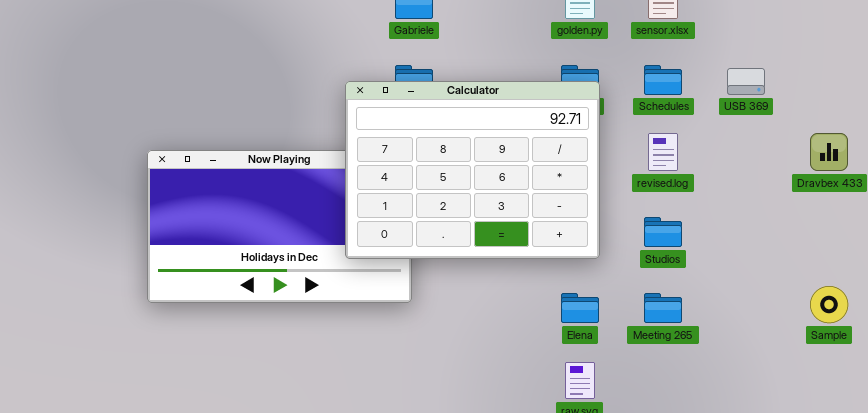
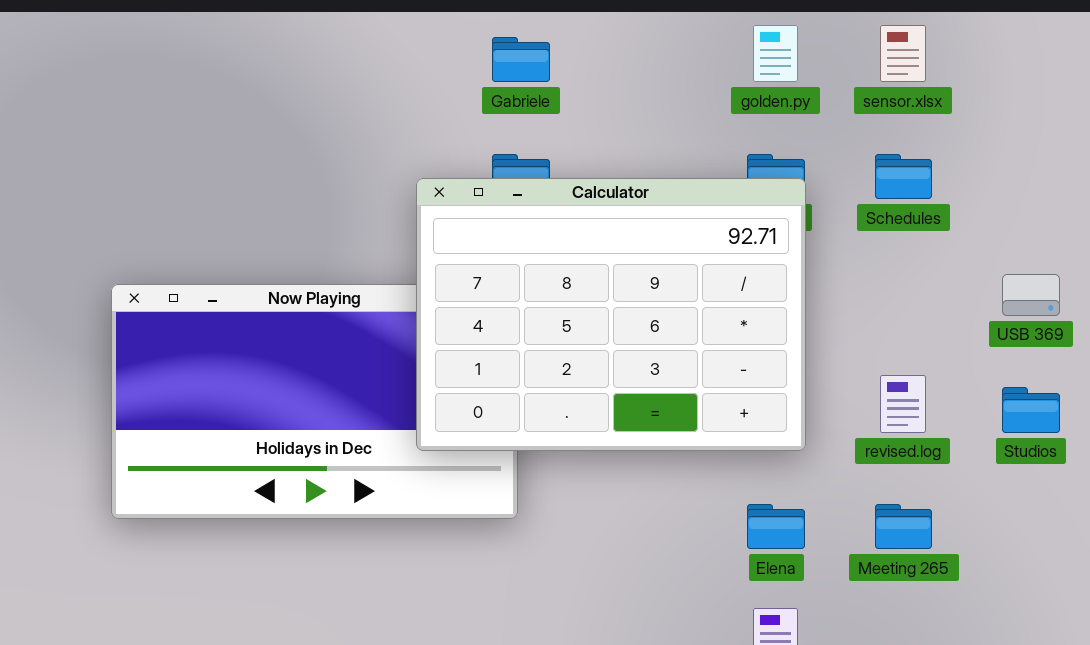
USB 369: [727,68,765,95] -> [1002,274,1060,316], moved
revised.log: [648,133,678,171] -> [880,375,926,433], moved
Studios: [644,217,682,247] -> [1002,387,1060,433], moved

